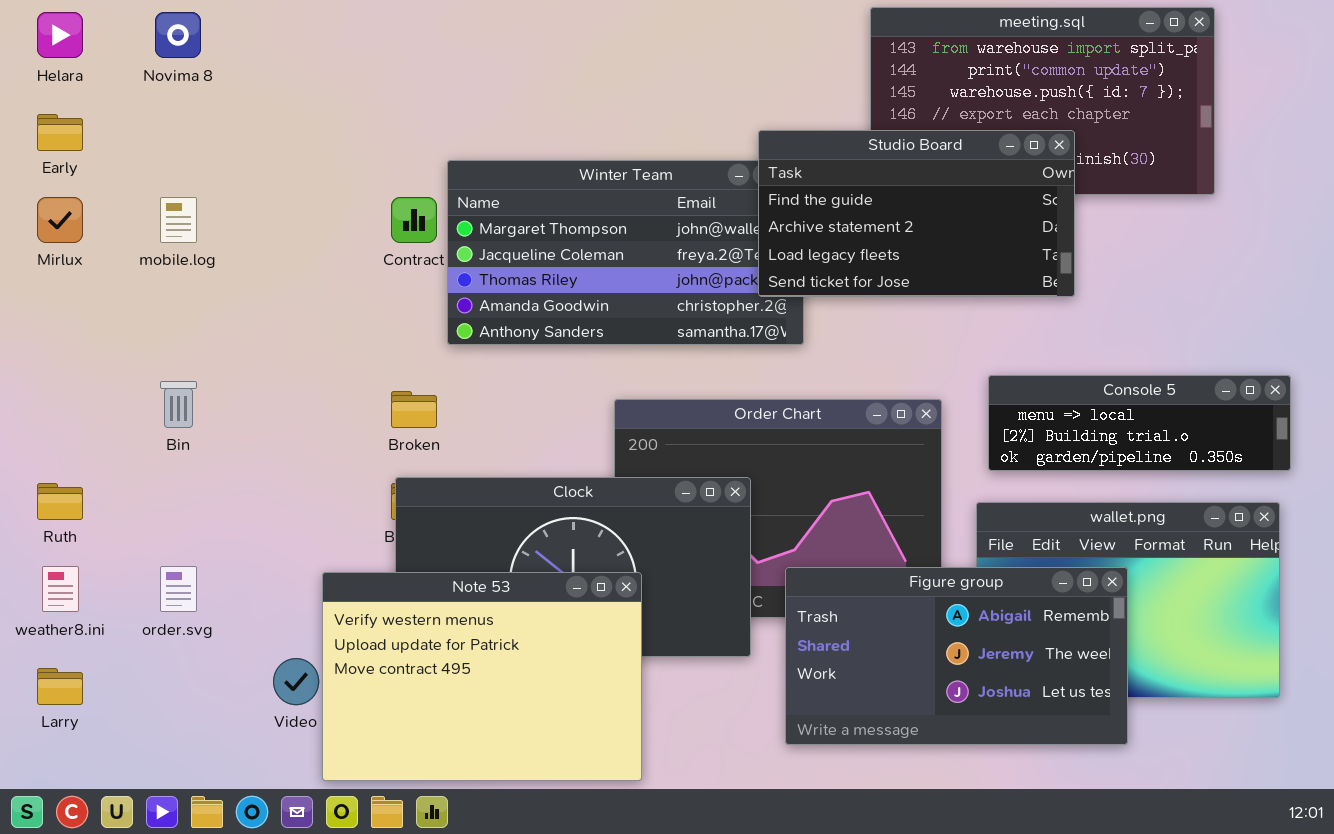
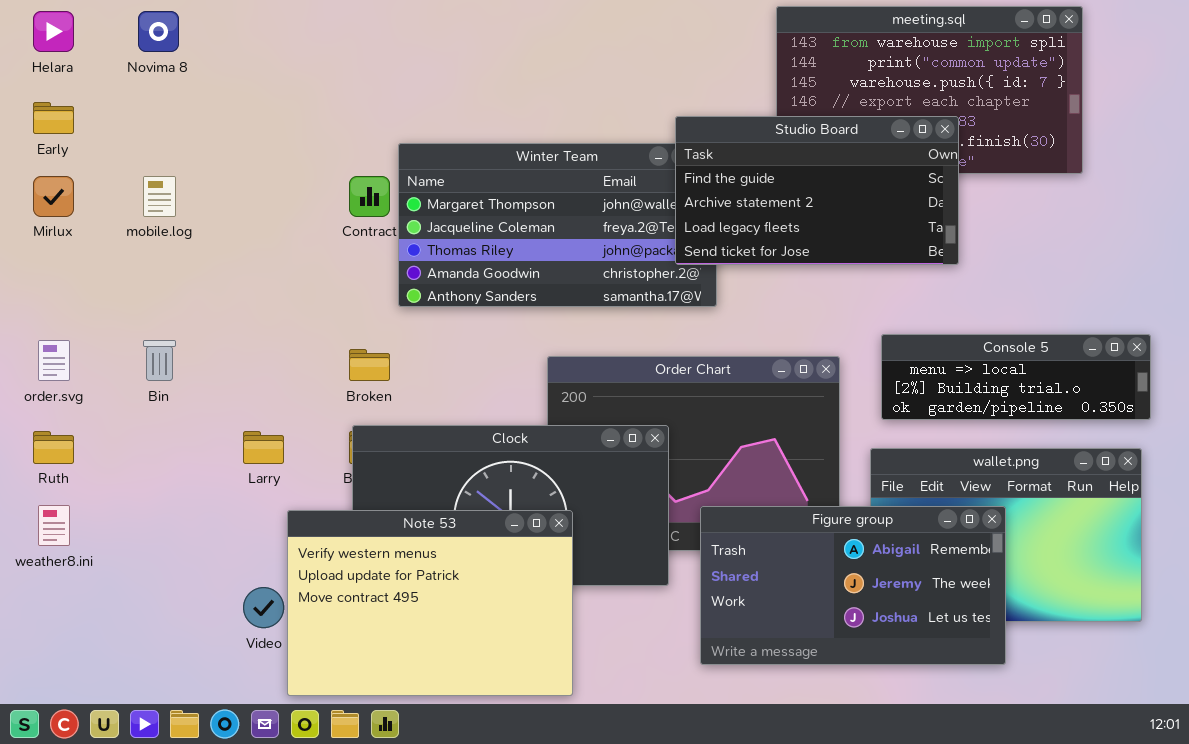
order.svg: [160,566,197,612] -> [38,340,70,381], moved
Larry: [37,668,83,705] -> [243,431,284,464], moved

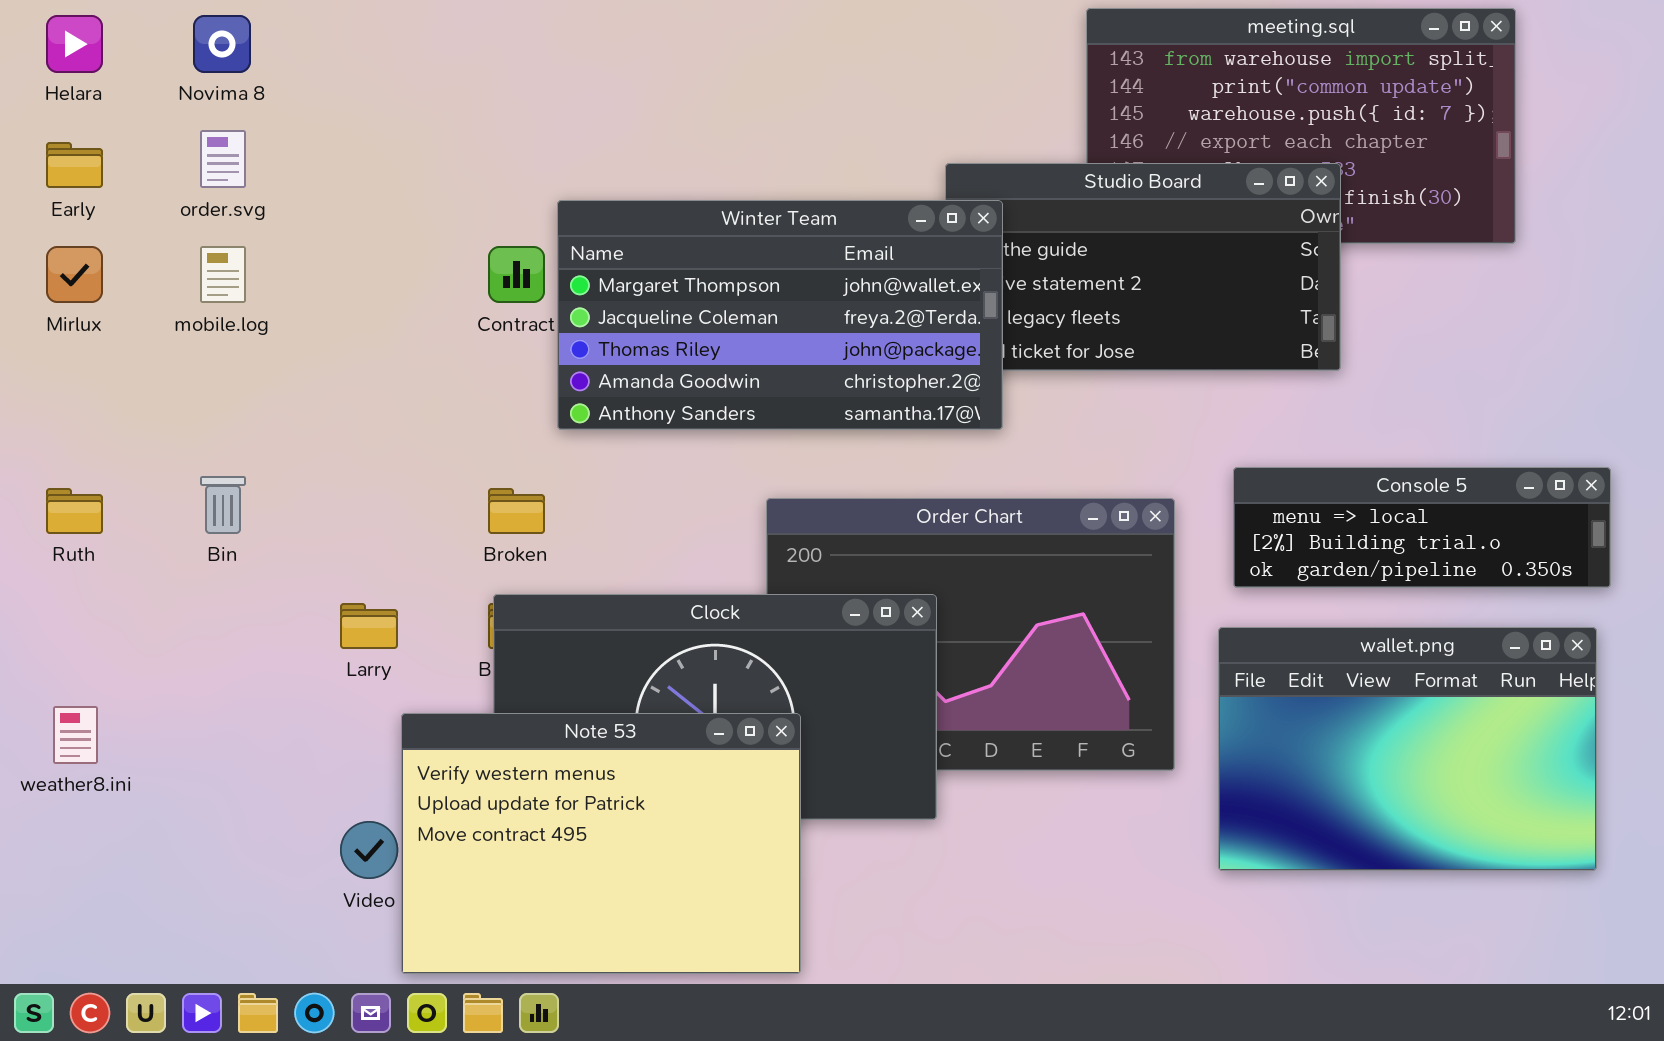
Winter Team: [398,143,717,307] -> [557,200,1003,430], raised
order.svg: [38,340,70,381] -> [200,130,246,188], moved
Ruth: [33,431,74,464] -> [46,488,103,534], moved
Figure group: [700,506,1006,665] -> none, closed

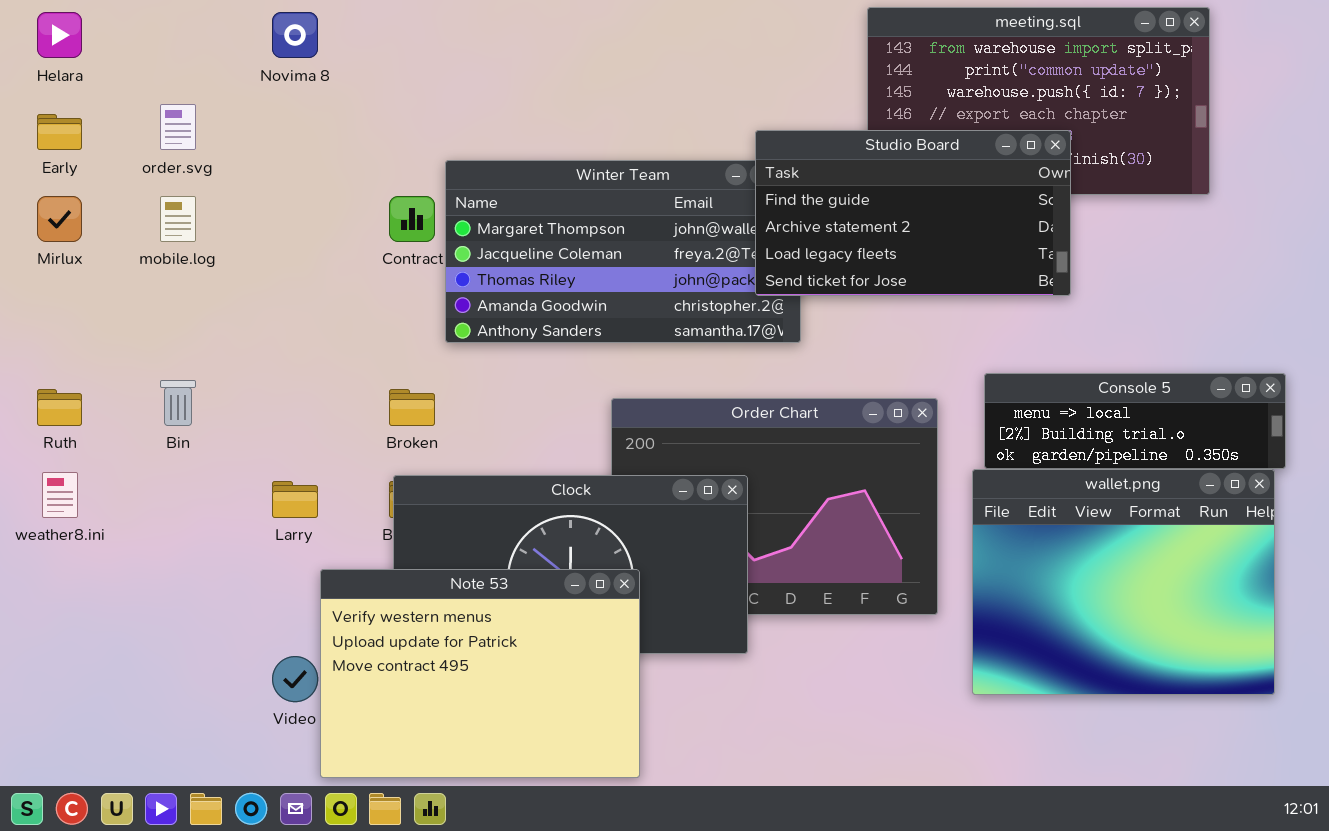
Novima 8: [193,15,251,73] -> [272,12,318,58], moved
Studio Board: [945,163,1341,371] -> [755,130,1071,296], raised
wallet.png: [1218,627,1597,871] -> [972,469,1275,695], resized
weather8.ini: [53,706,98,764] -> [42,472,78,518], moved

